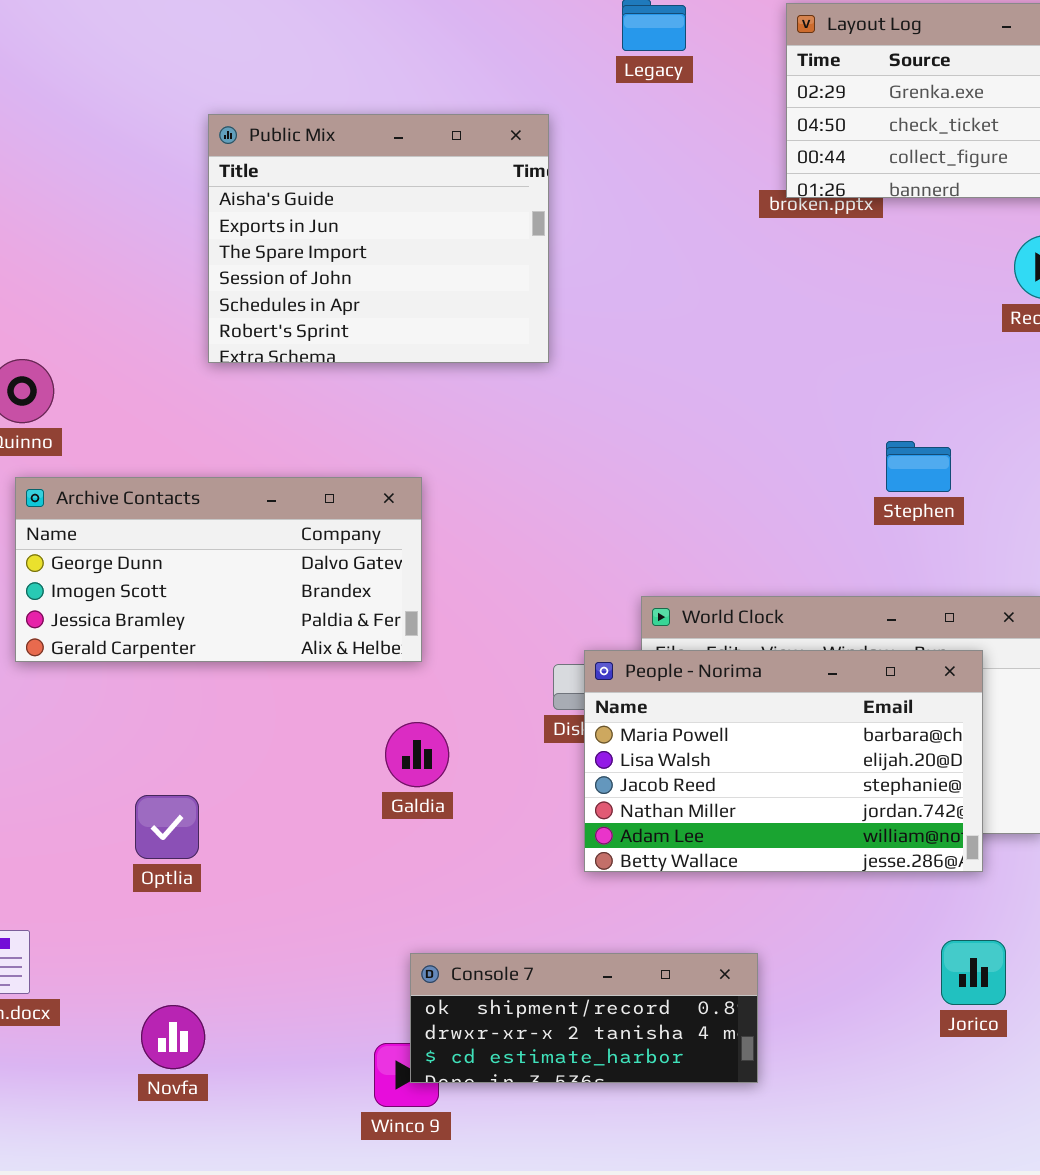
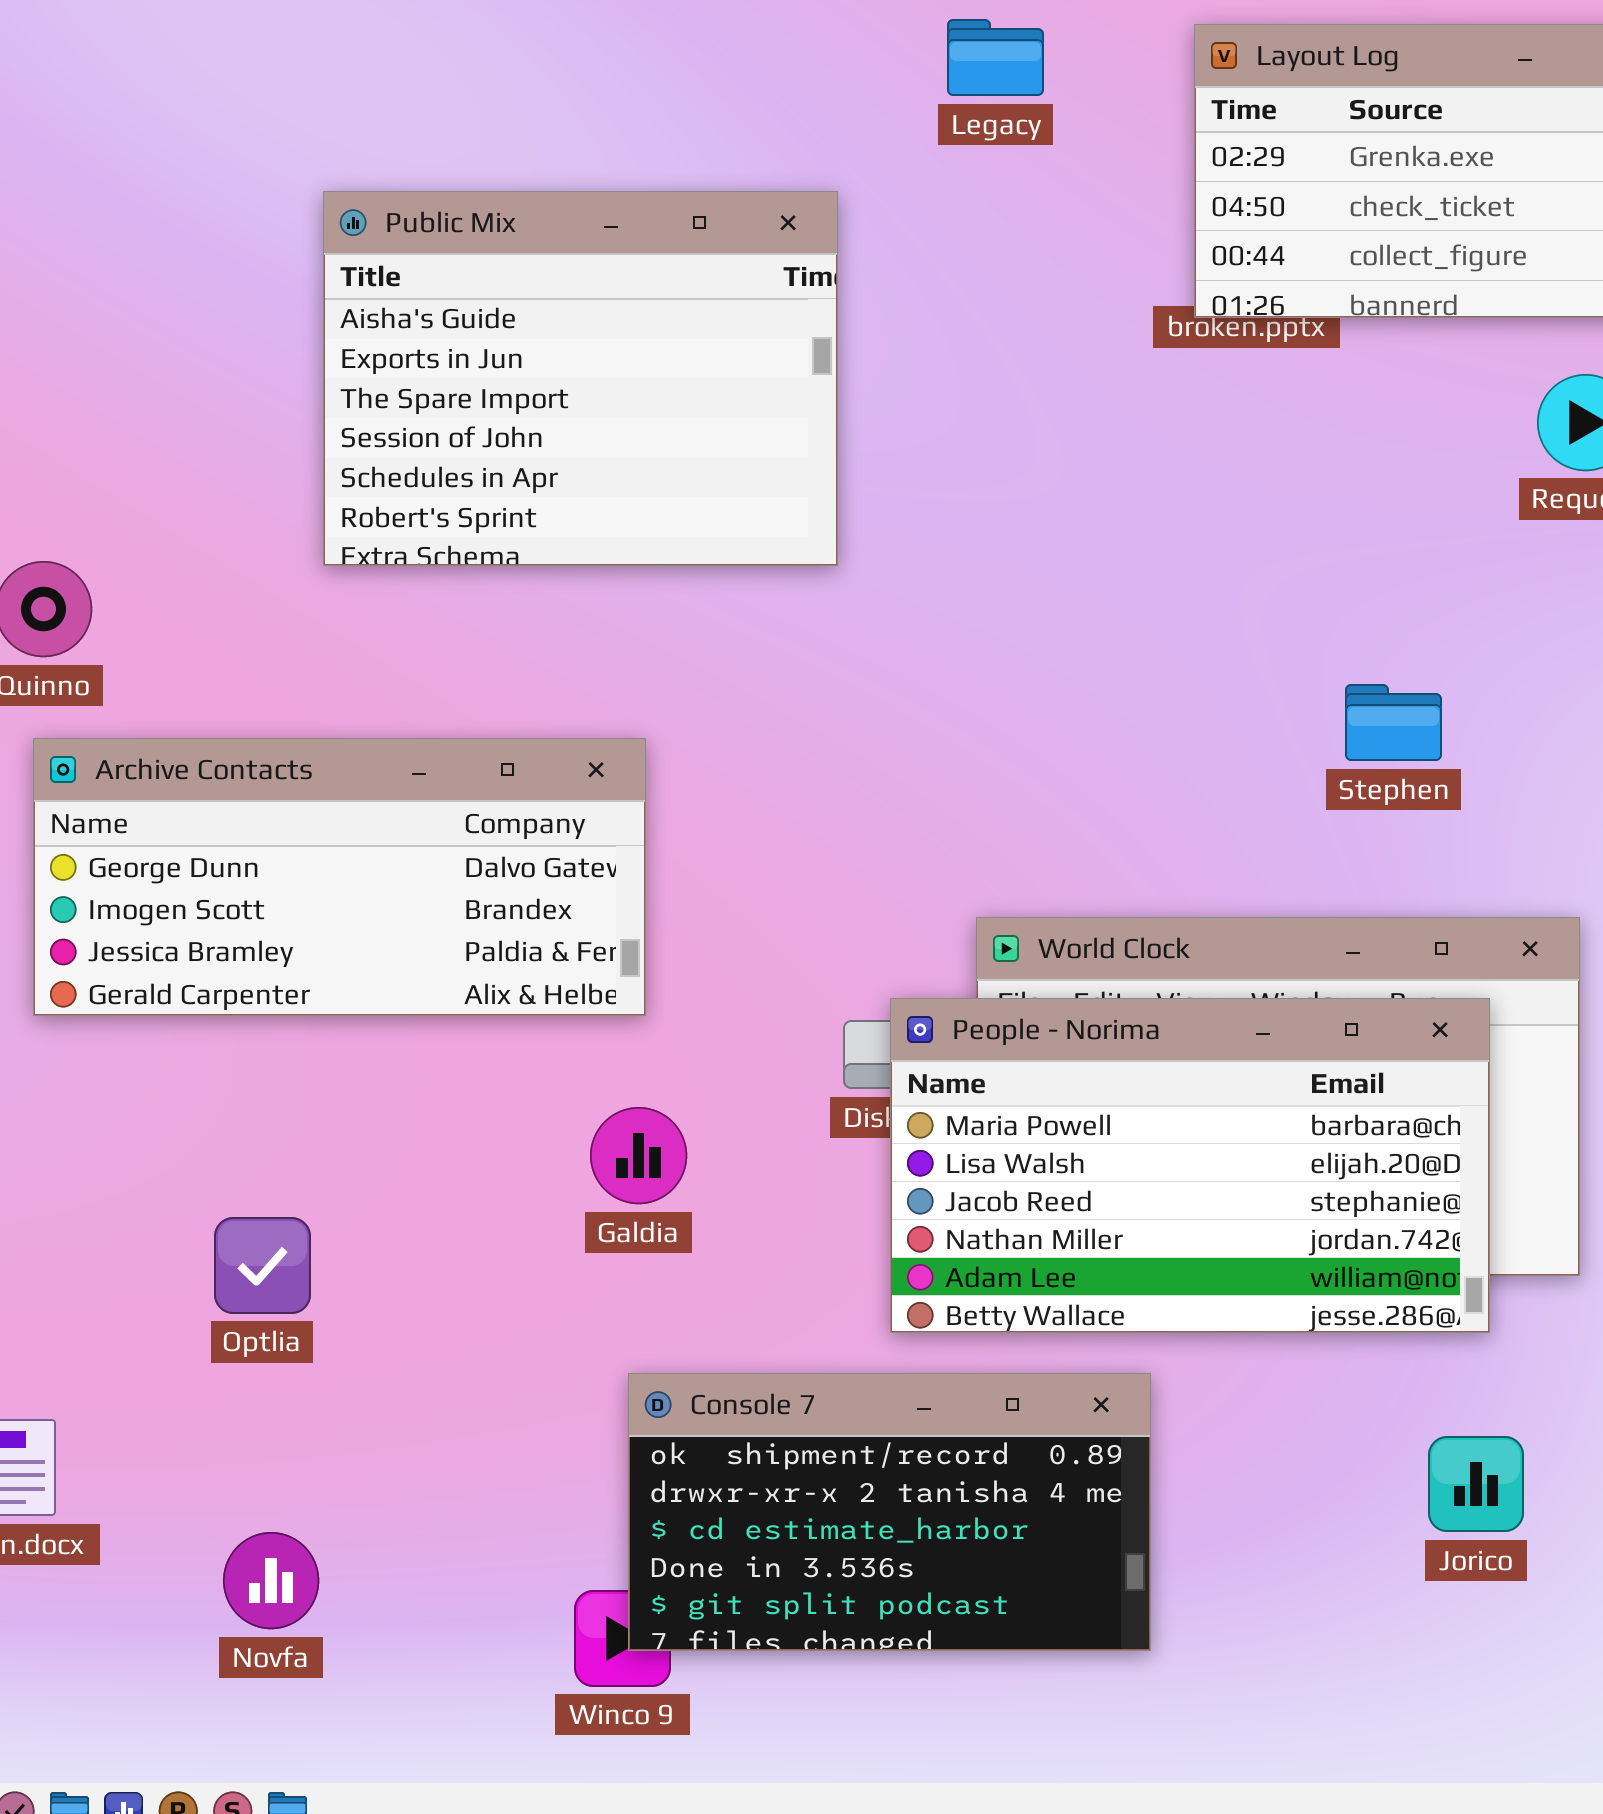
Console 7: [410,953,758,1083] -> [628,1373,1151,1651], resized

